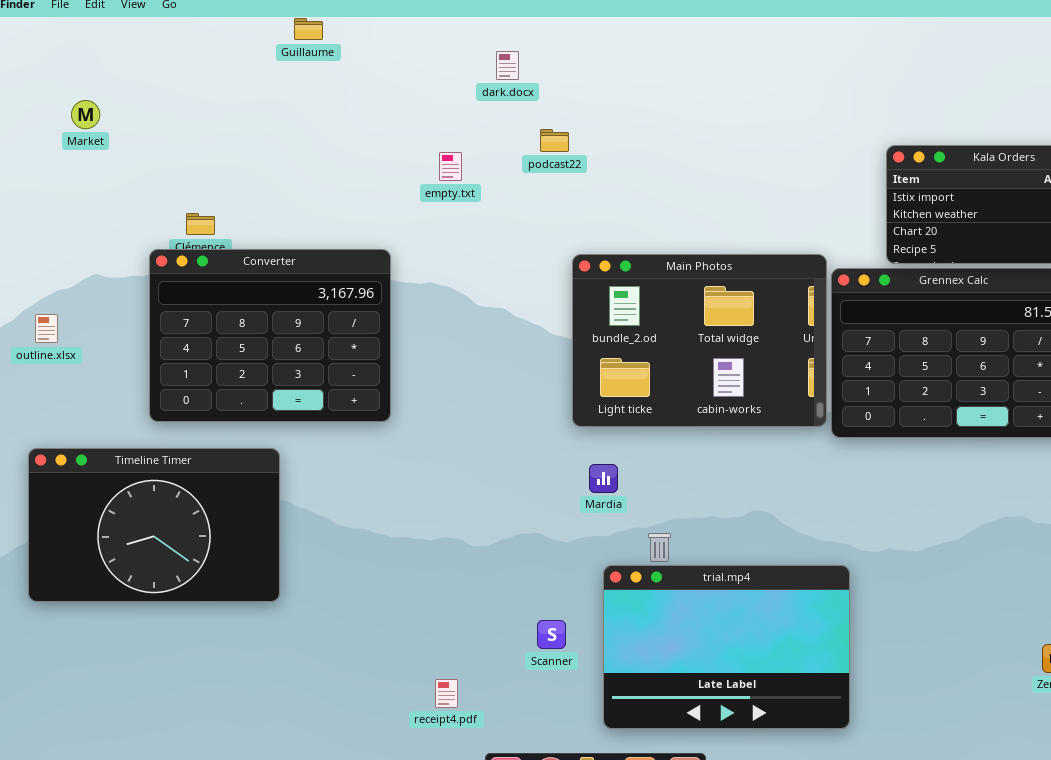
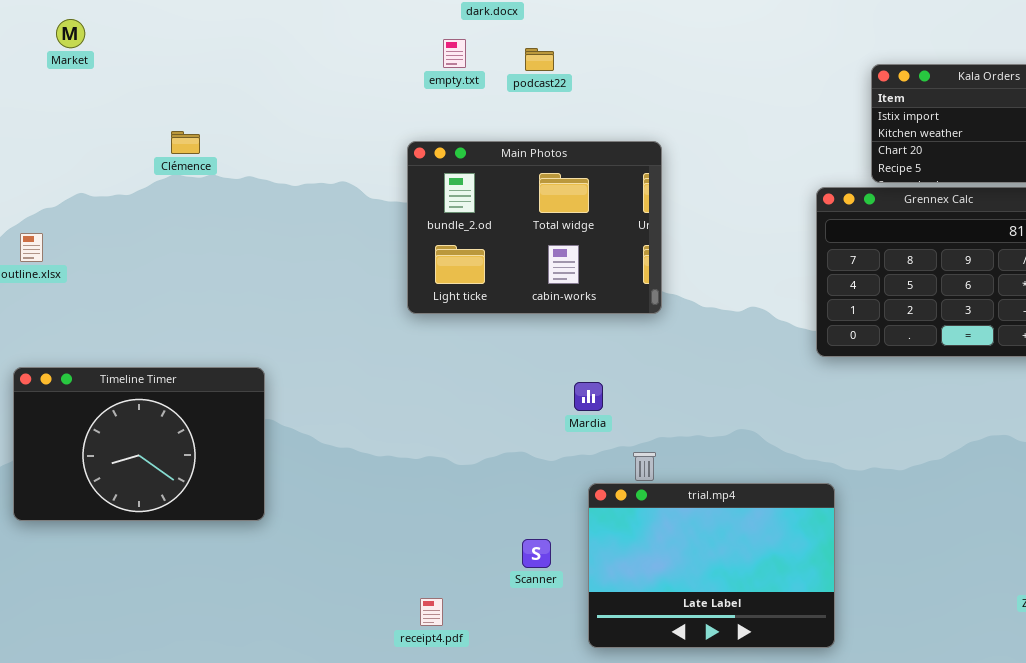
empty.txt: [439,152,462,181] -> [443,39,466,68], moved
Converter: [149,249,391,422] -> none, closed
Main Photos: [572,254,827,427] -> [407,141,662,314], moved

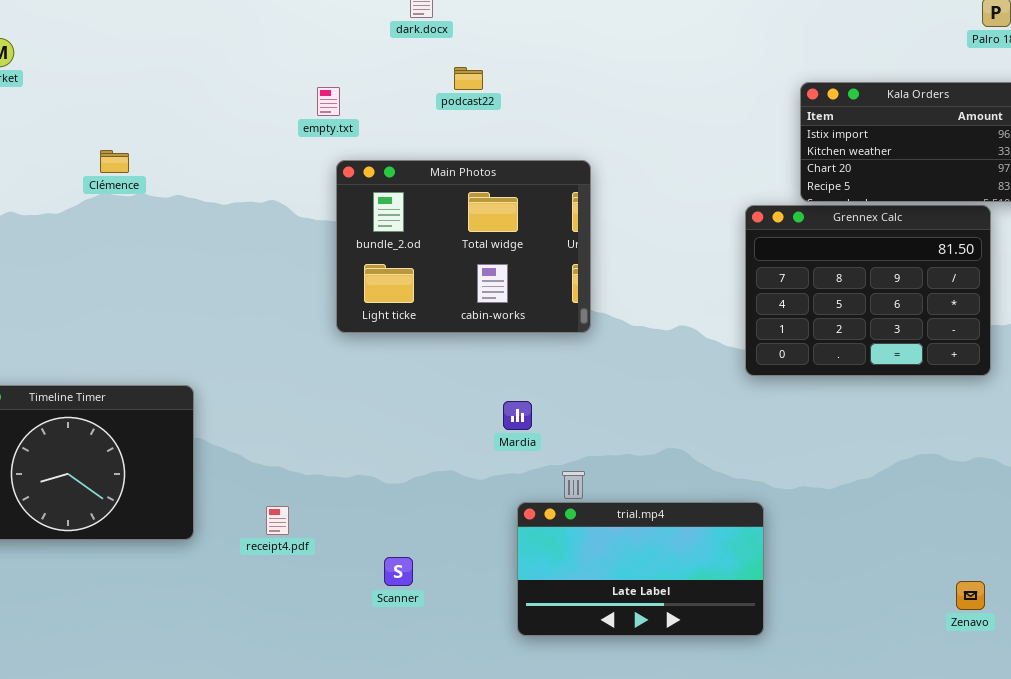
empty.txt: [443,39,466,68] -> [317,87,340,116], moved
trial.mp4: [588,483,835,648] -> [517,502,764,636], resized
Scanner: [522,539,551,568] -> [384,557,413,586], moved
receipt4.pdf: [420,598,443,626] -> [266,506,289,535], moved

